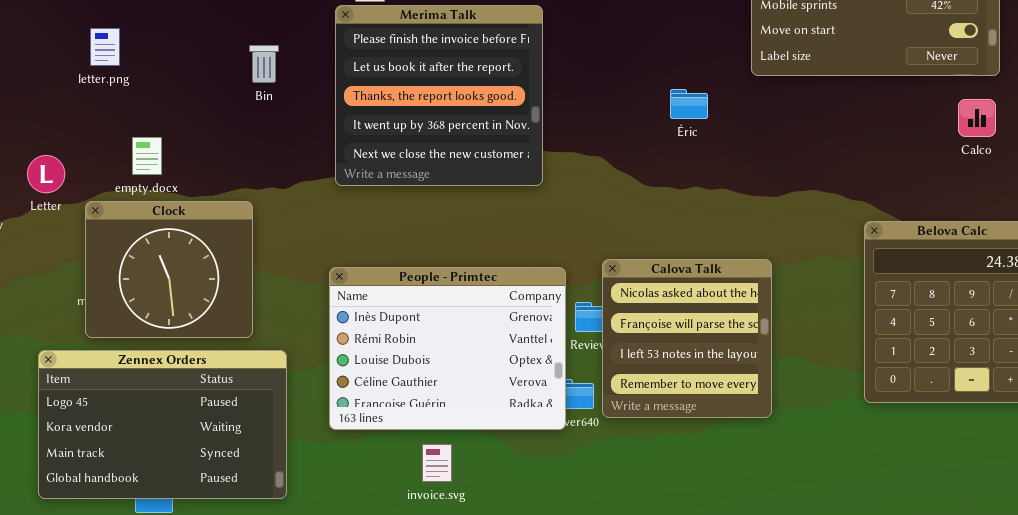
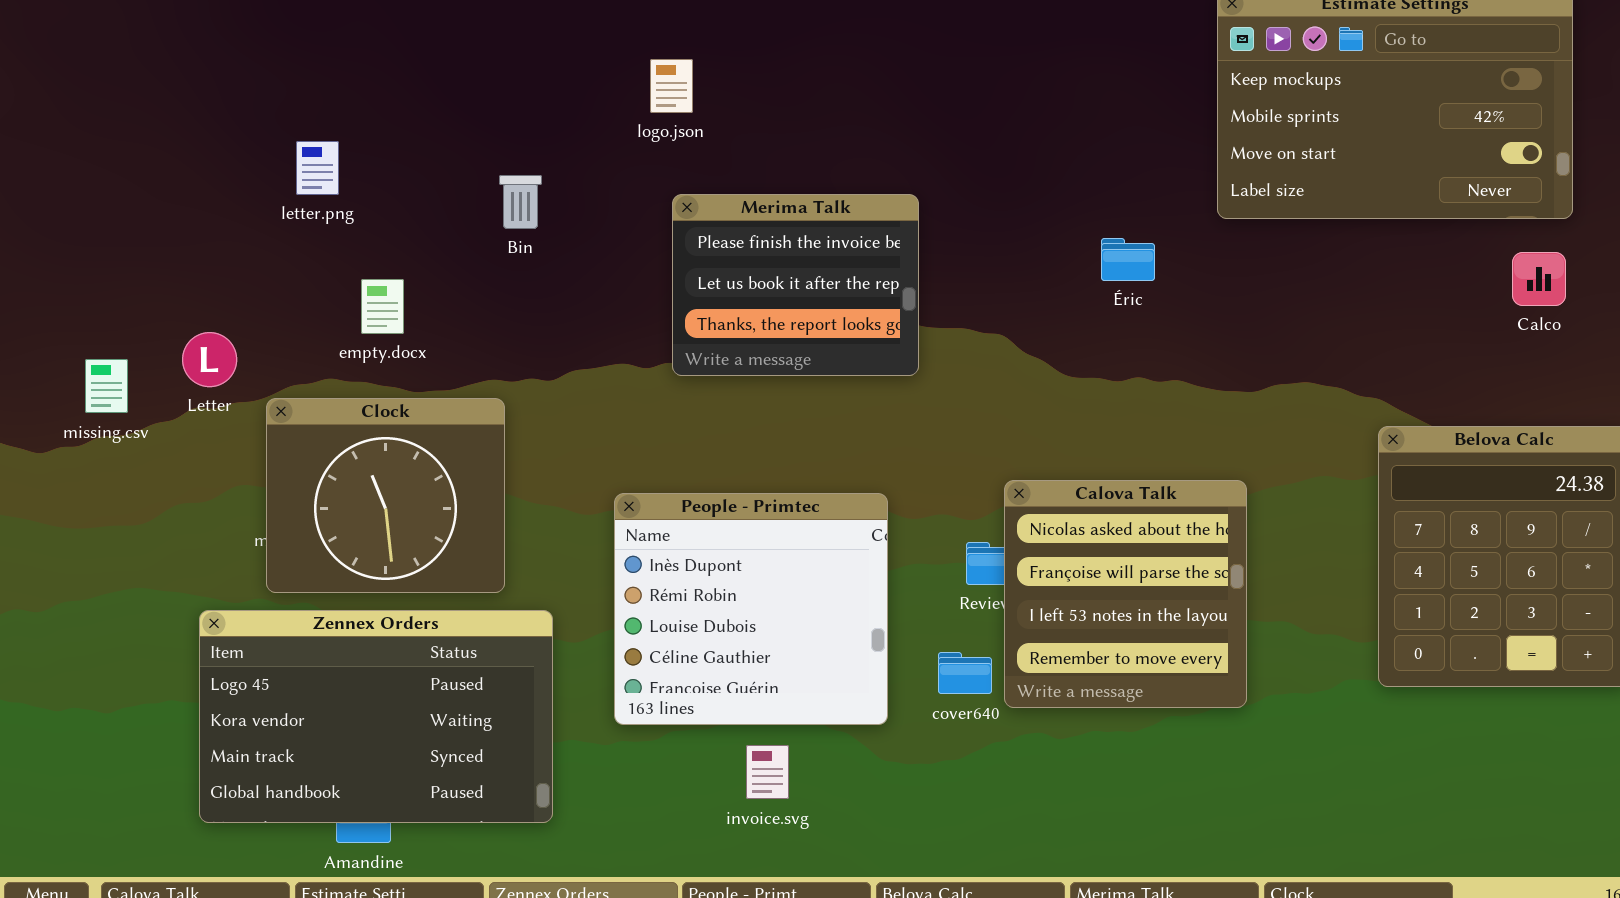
Merima Talk: [335,5,543,186] -> [672,194,919,376], resized
letter.png: [90,28,120,66] -> [296,141,339,195], moved
empty.docx: [132,137,162,175] -> [361,279,404,334], moved
People - Primtec: [329,267,566,430] -> [614,493,888,725], resized

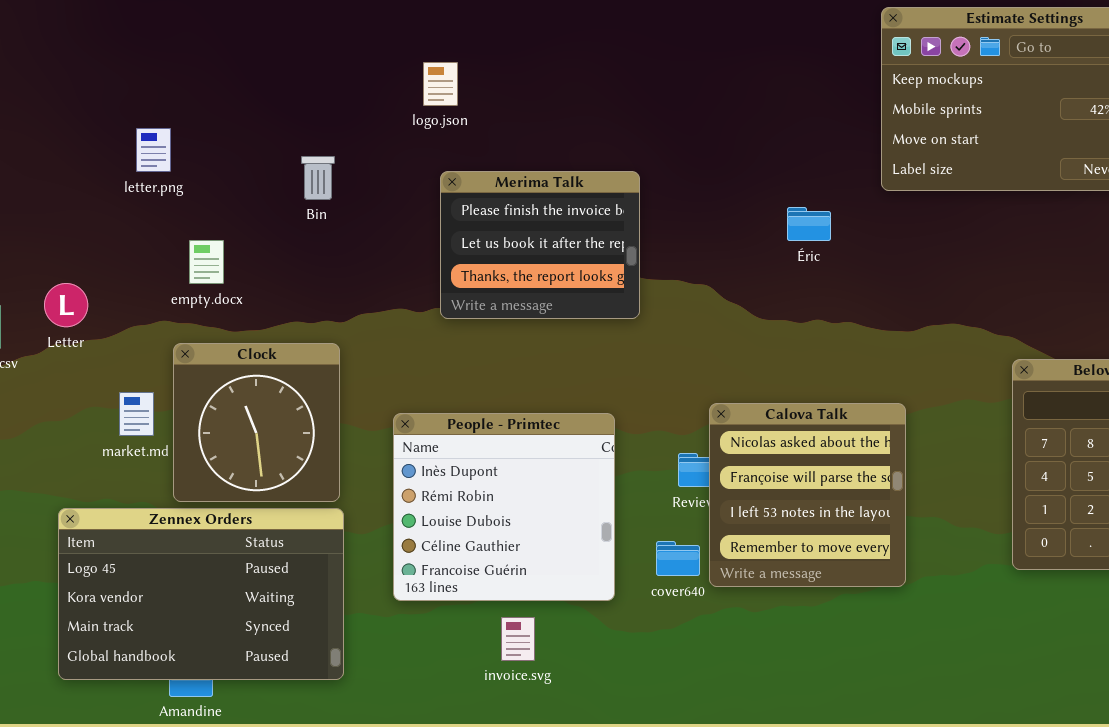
Clock: [266,398,505,593] -> [173,343,340,502], moved, resized

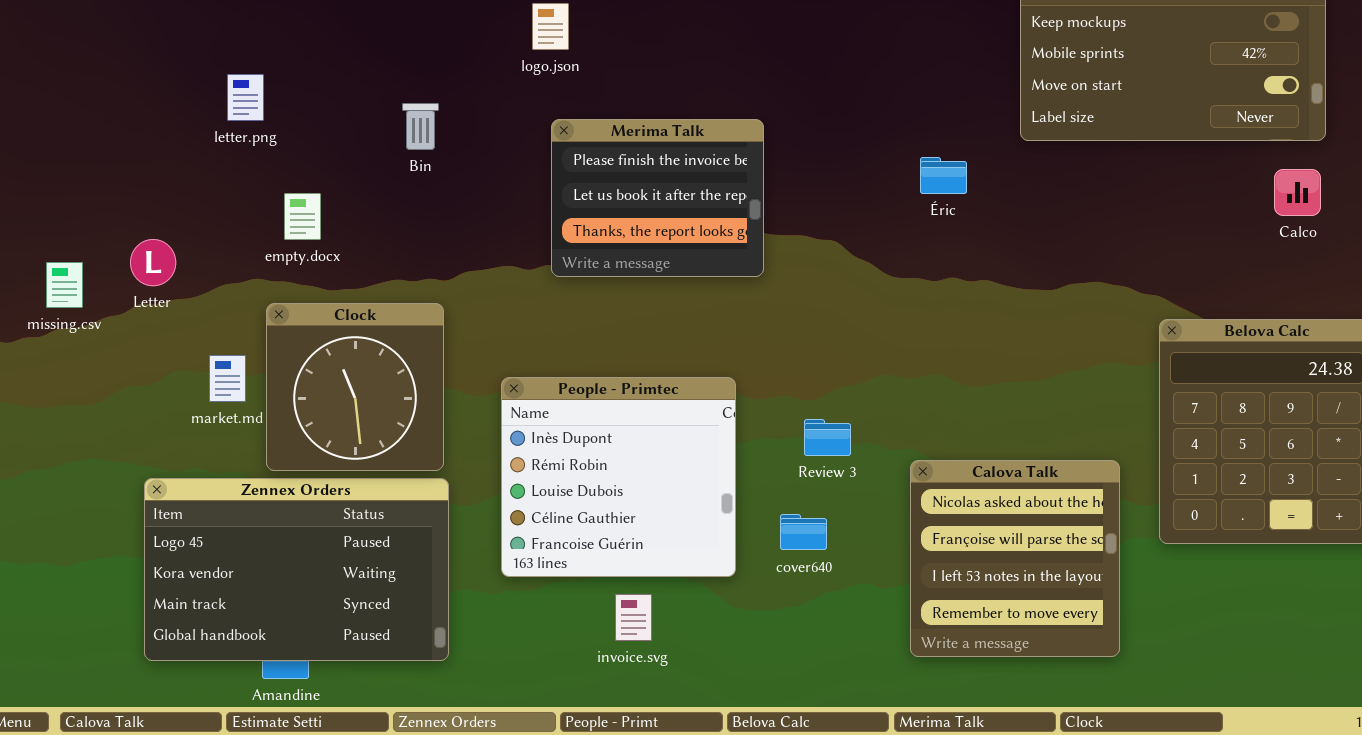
Calova Talk: [709,403,906,587] -> [910,460,1120,657], moved

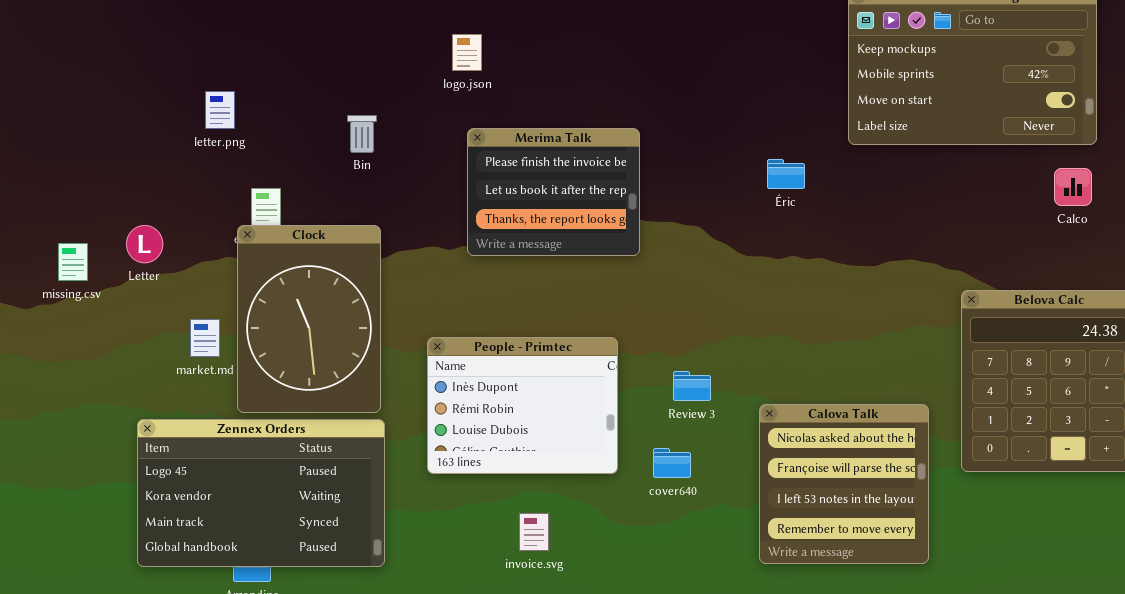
Clock: [266,303,444,471] -> [237,225,381,413], resized
People - Primtec: [501,377,736,577] -> [427,337,618,474], resized

